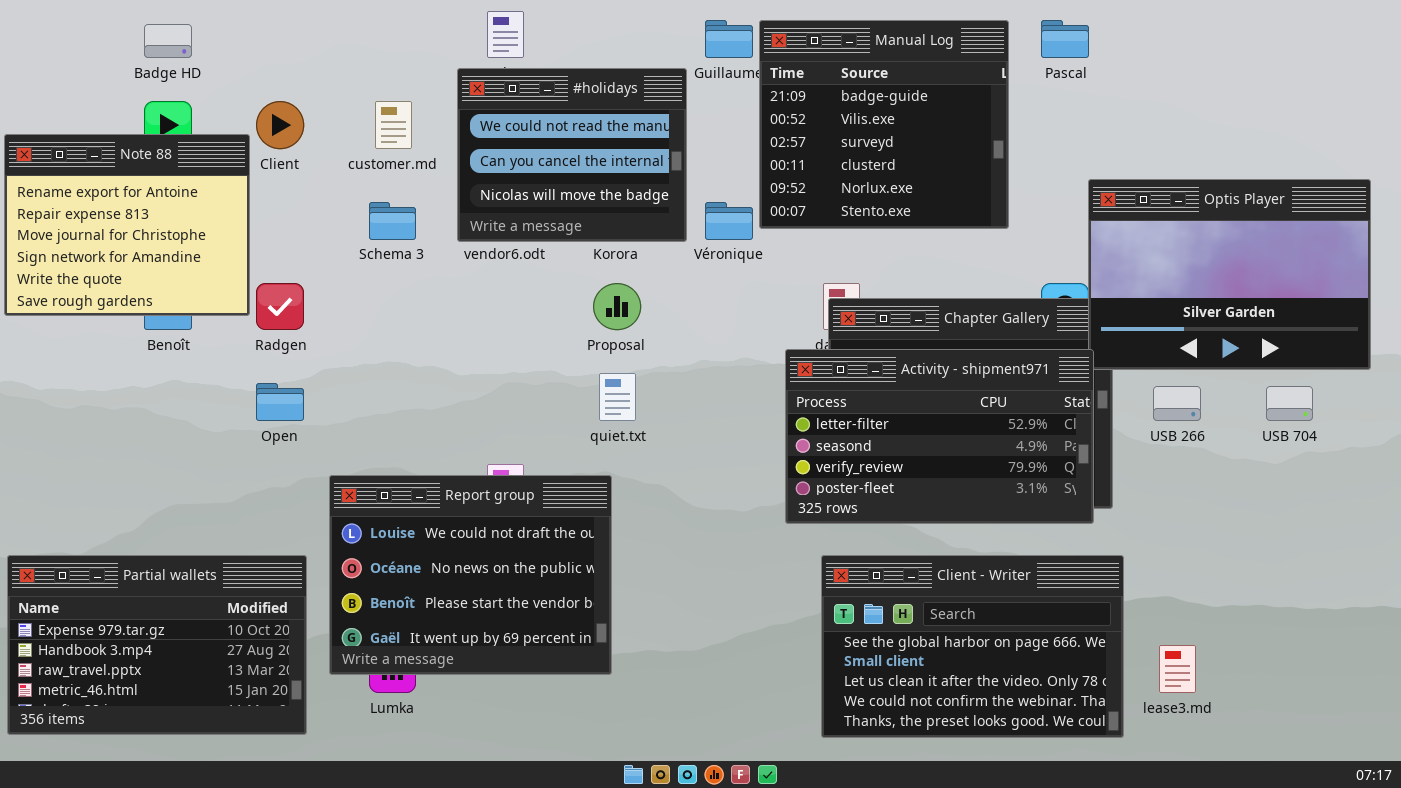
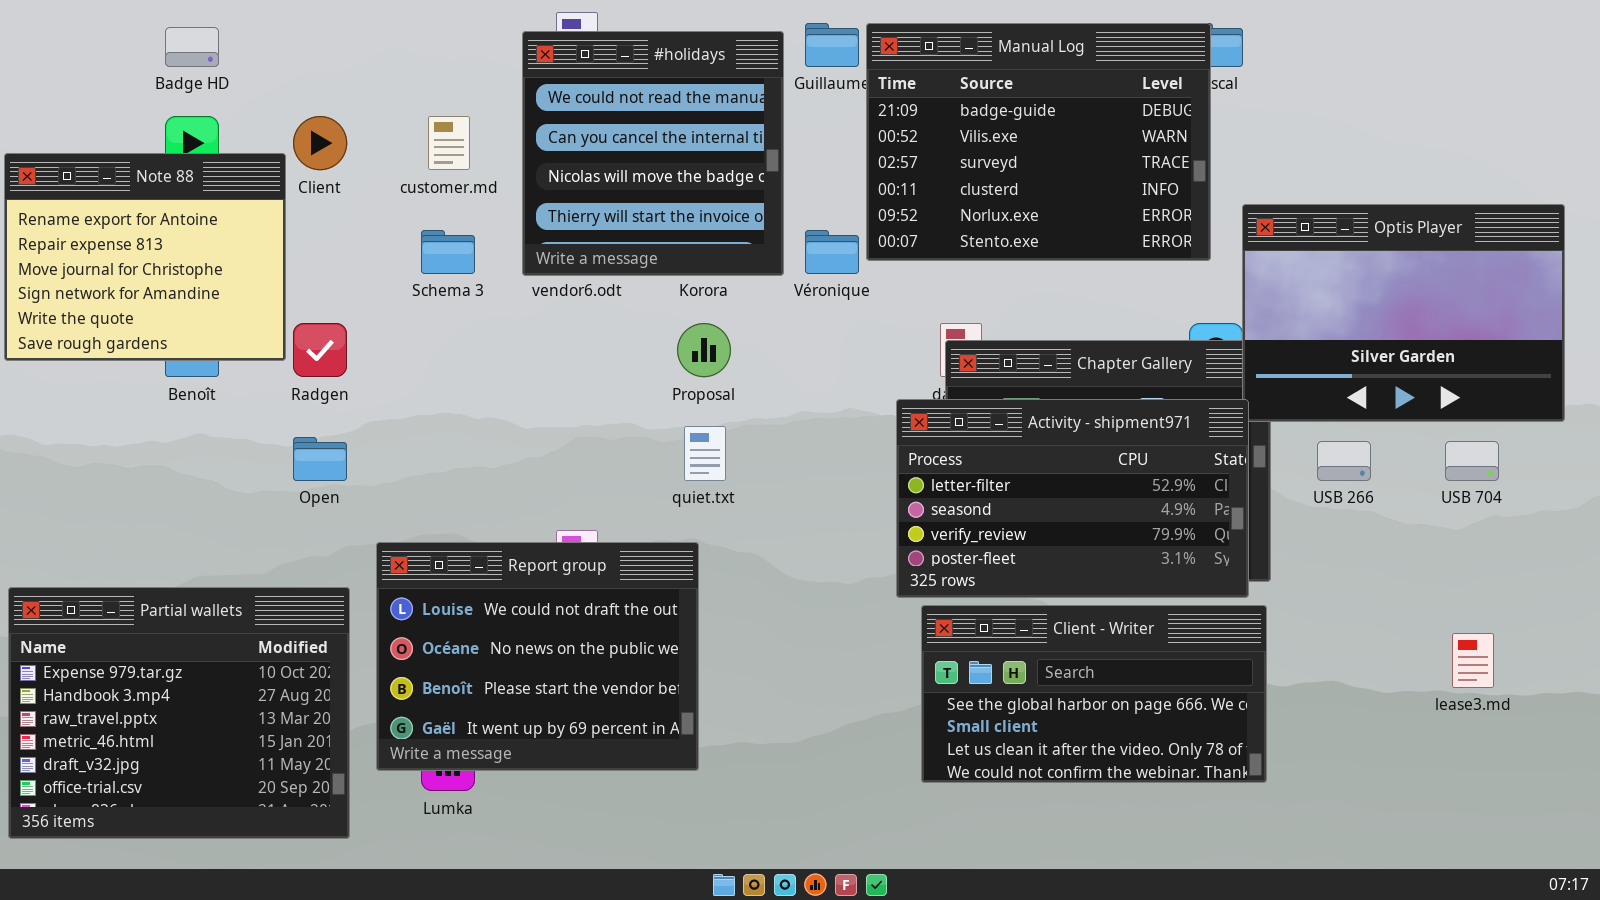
Manual Log: [759,20,1009,229] -> [866,23,1211,261], resized
#holidays: [457,68,687,242] -> [522,31,784,276], resized
Partial wallets: [7,555,307,735] -> [8,587,350,839], resized
Client - Writer: [821,555,1124,738] -> [921,605,1267,783], moved, resized
lease3.md: [1159,645,1196,693] -> [1452,633,1494,688], moved

